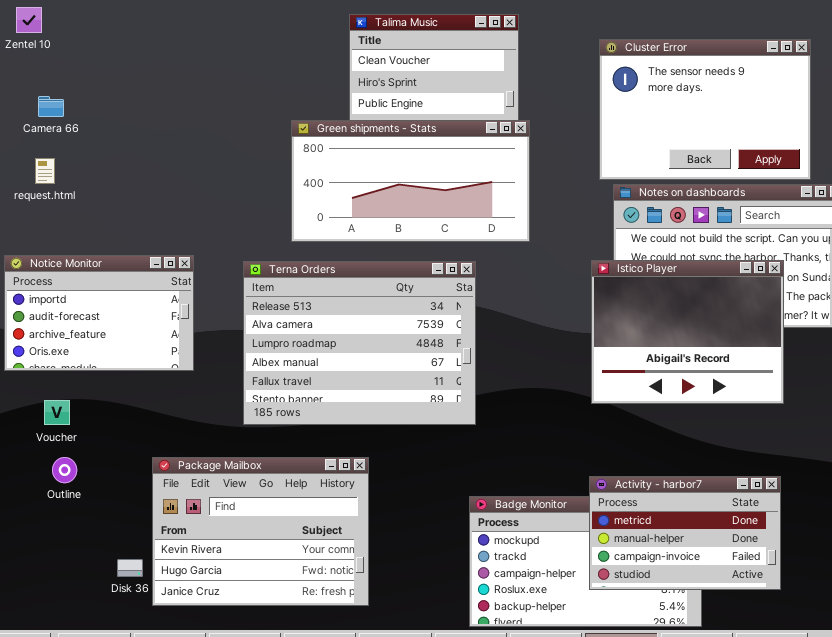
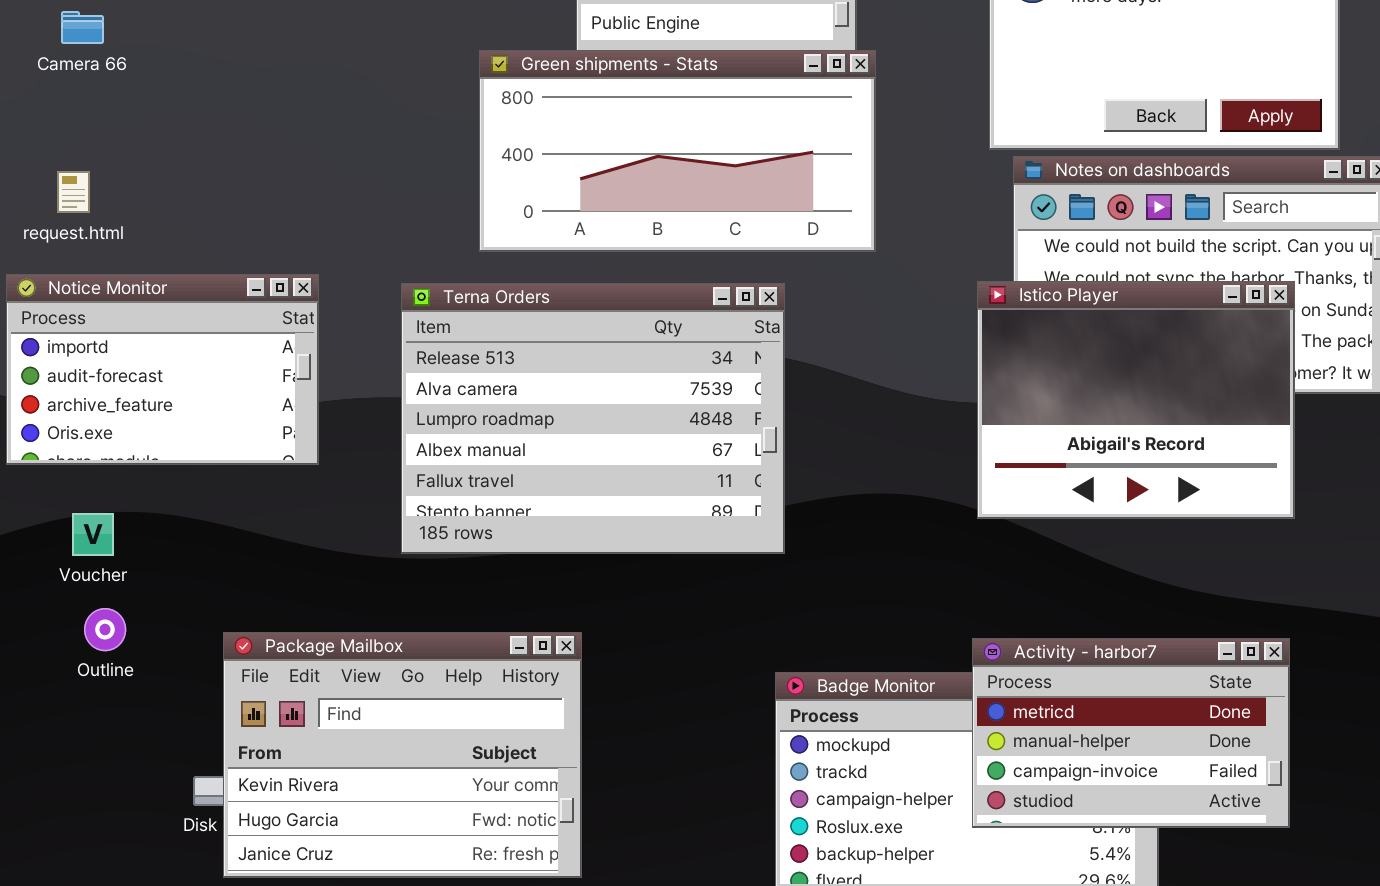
request.html: [35,158,55,184] -> [57,171,90,213], moved
Package Mailbox: [152,457,369,606] -> [223,632,582,878], moved

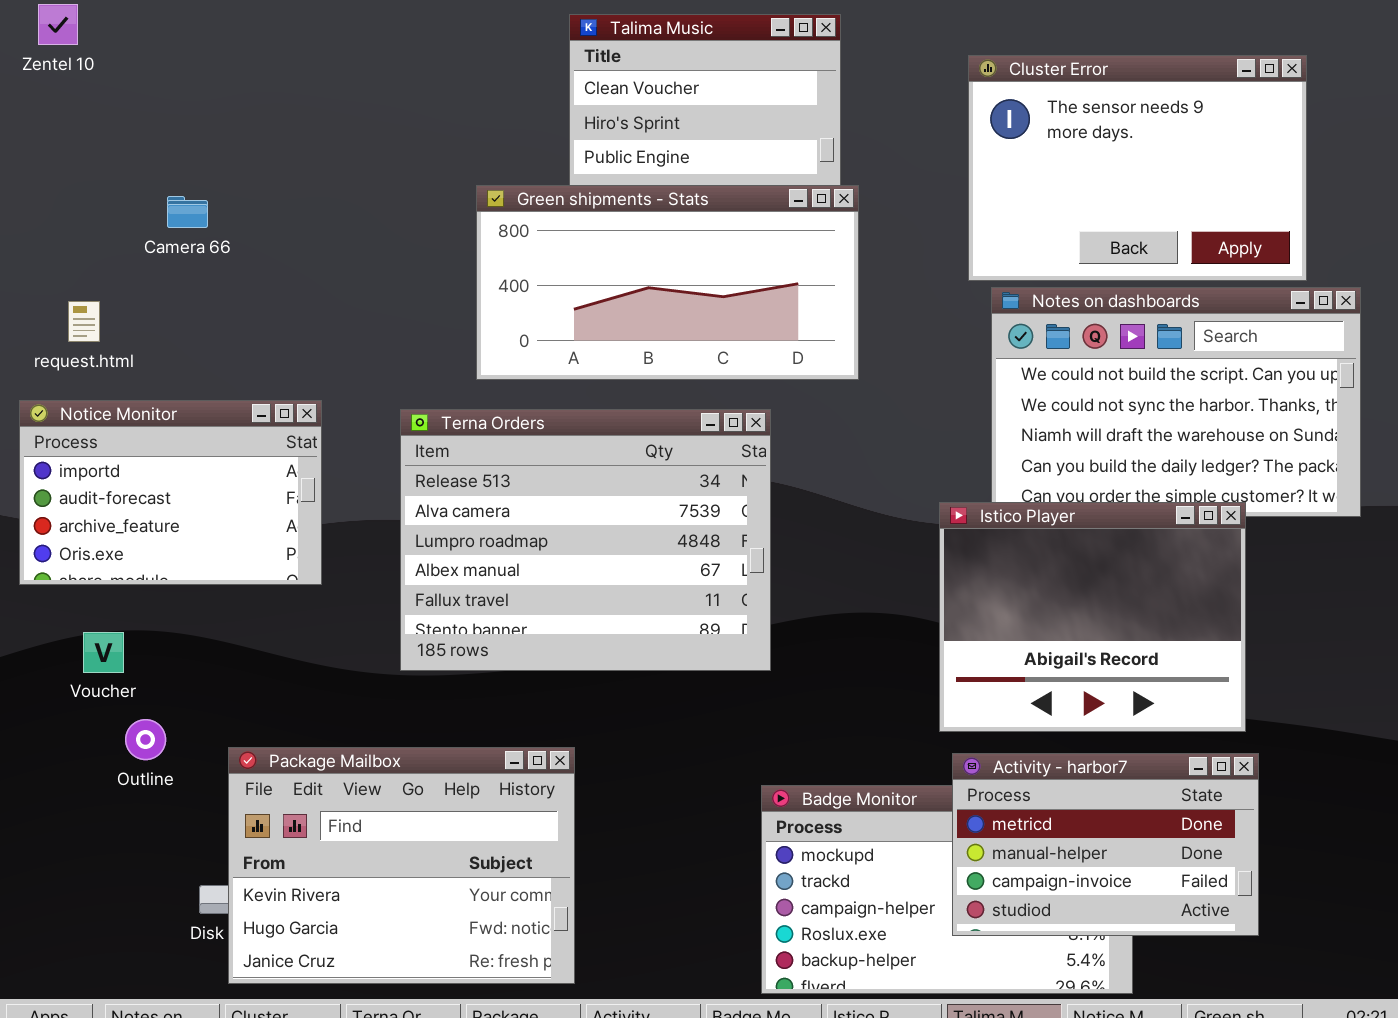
Camera 66: [61,11,104,44] -> [167,196,208,228], moved
Istico Player: [977,281,1295,519] -> [939,502,1246,732], moved
Outline: [84,608,126,651] -> [125,719,166,760], moved

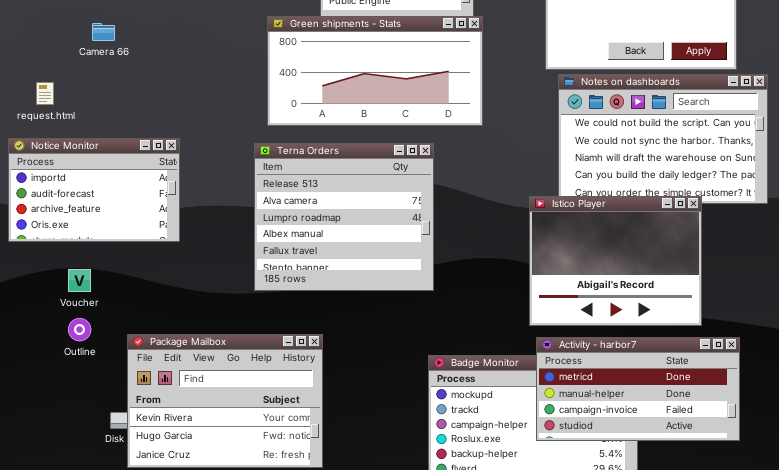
Terna Orders: [400,409,771,671] -> [254,143,434,291], resized
Voucher: [83,632,124,673] -> [68,269,91,292], moved
Activity - harbor7: [952,753,1259,936] -> [536,337,740,441], resized

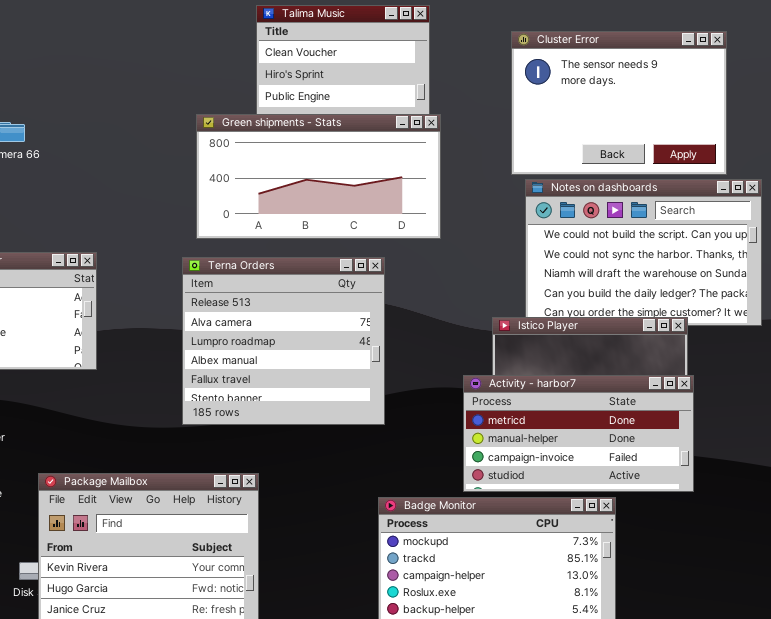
Activity - harbor7: [536,337,740,441] -> [463,375,694,492], moved

